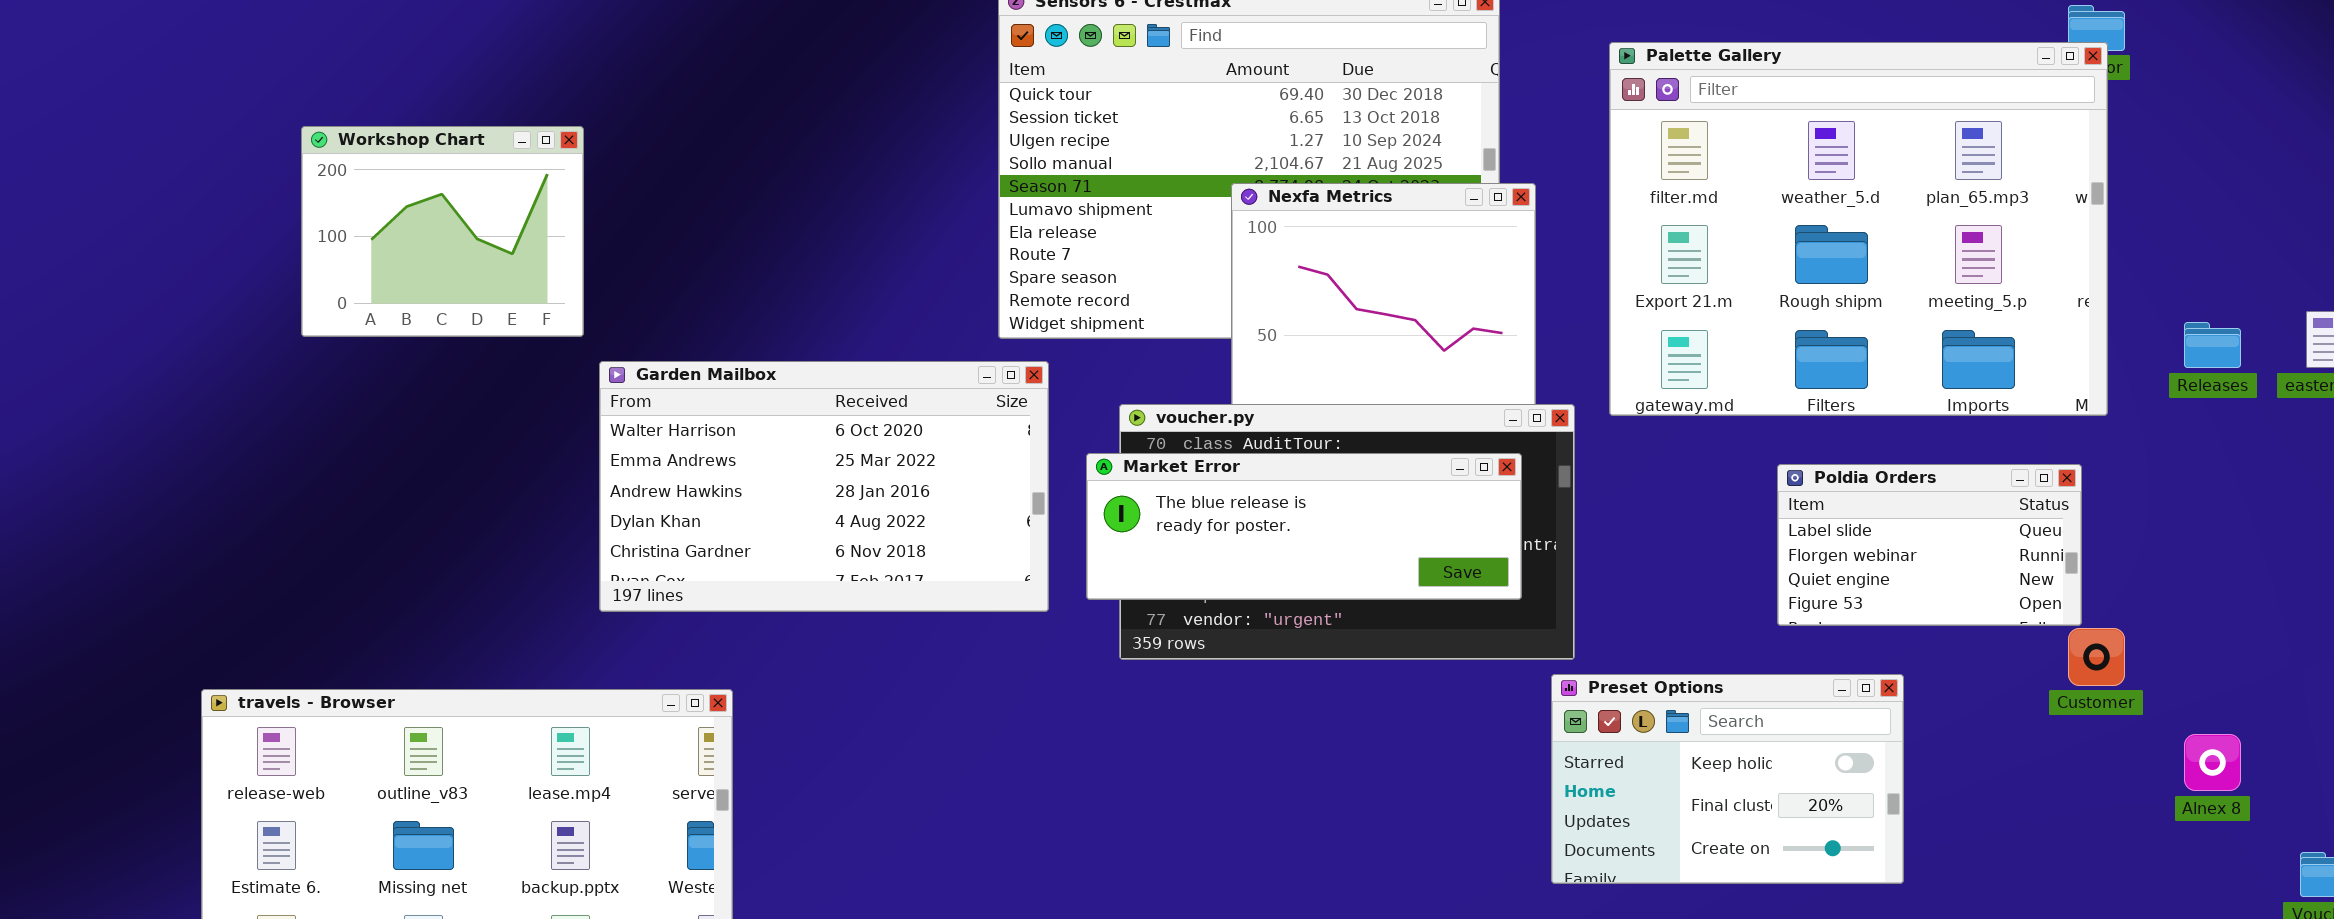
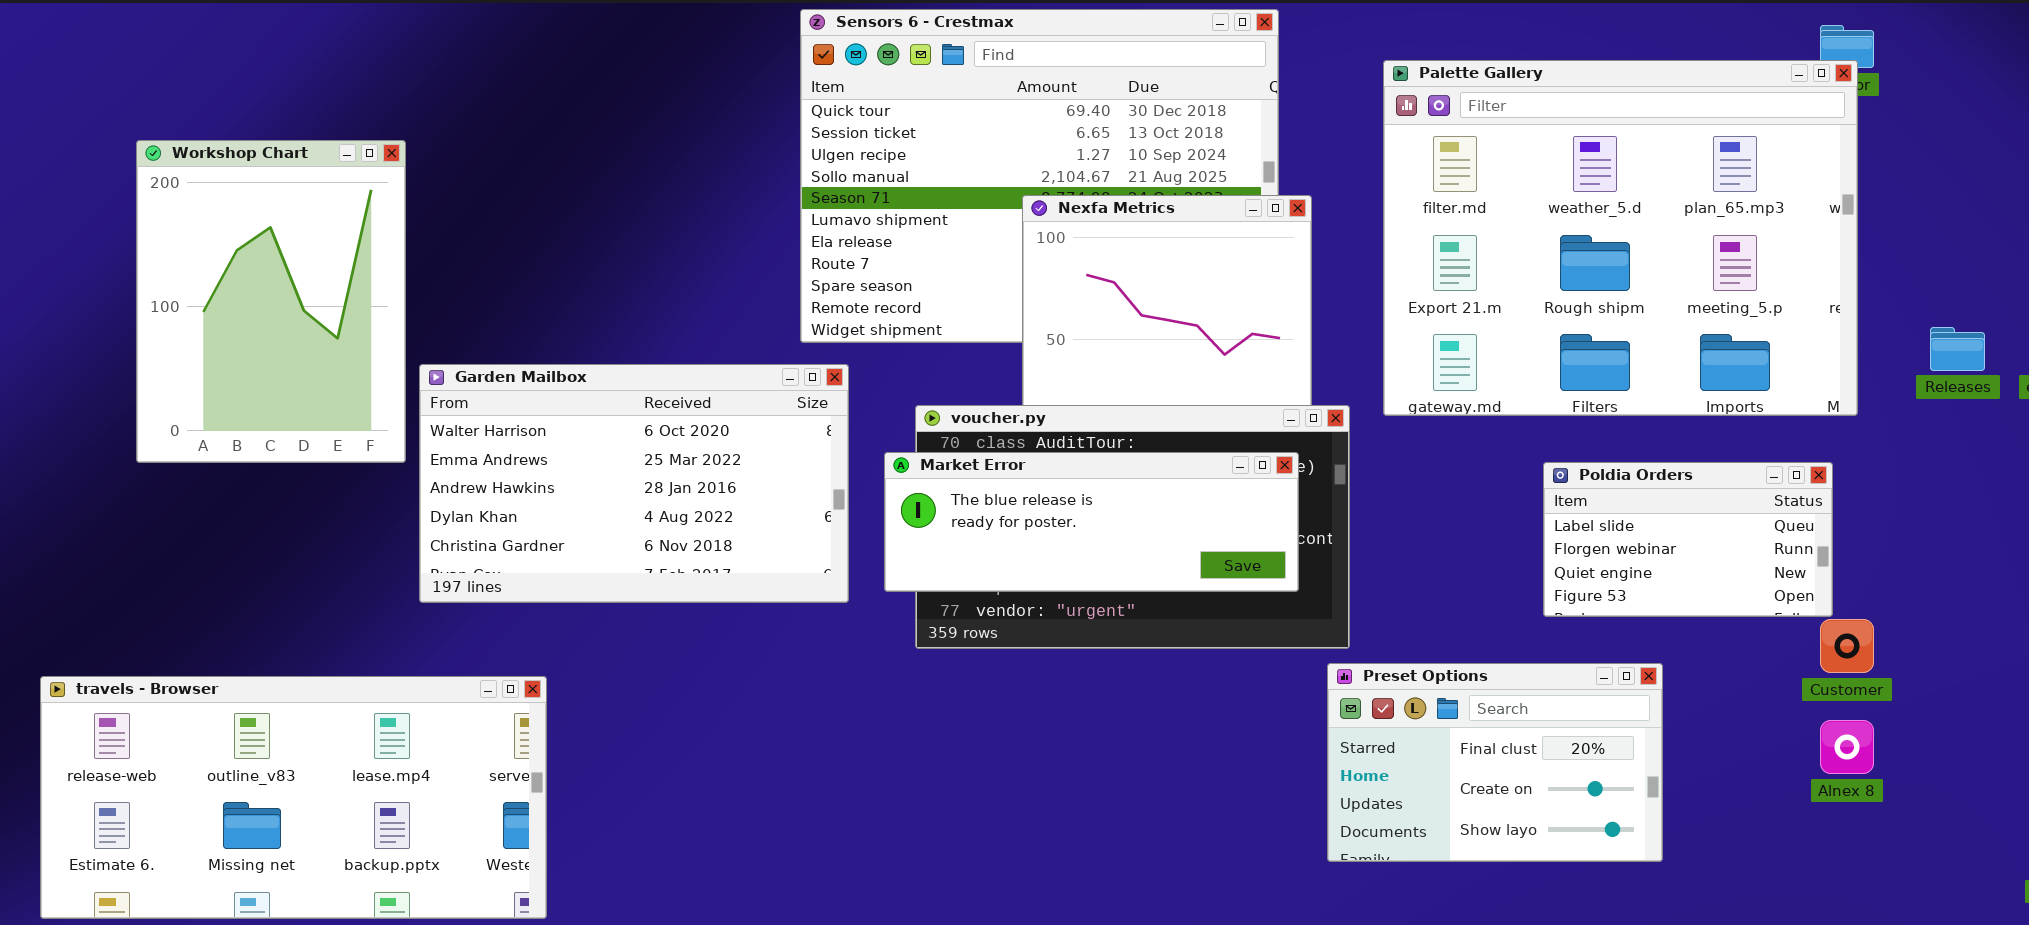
Workshop Chart: [301,126,584,337] -> [136,140,406,463], resized
Preset Options: [1551,674,1904,884] -> [1327,663,1663,862], scrolled down 1 row
Alnex 8: [2184,734,2241,791] -> [1820,720,1874,774], moved

